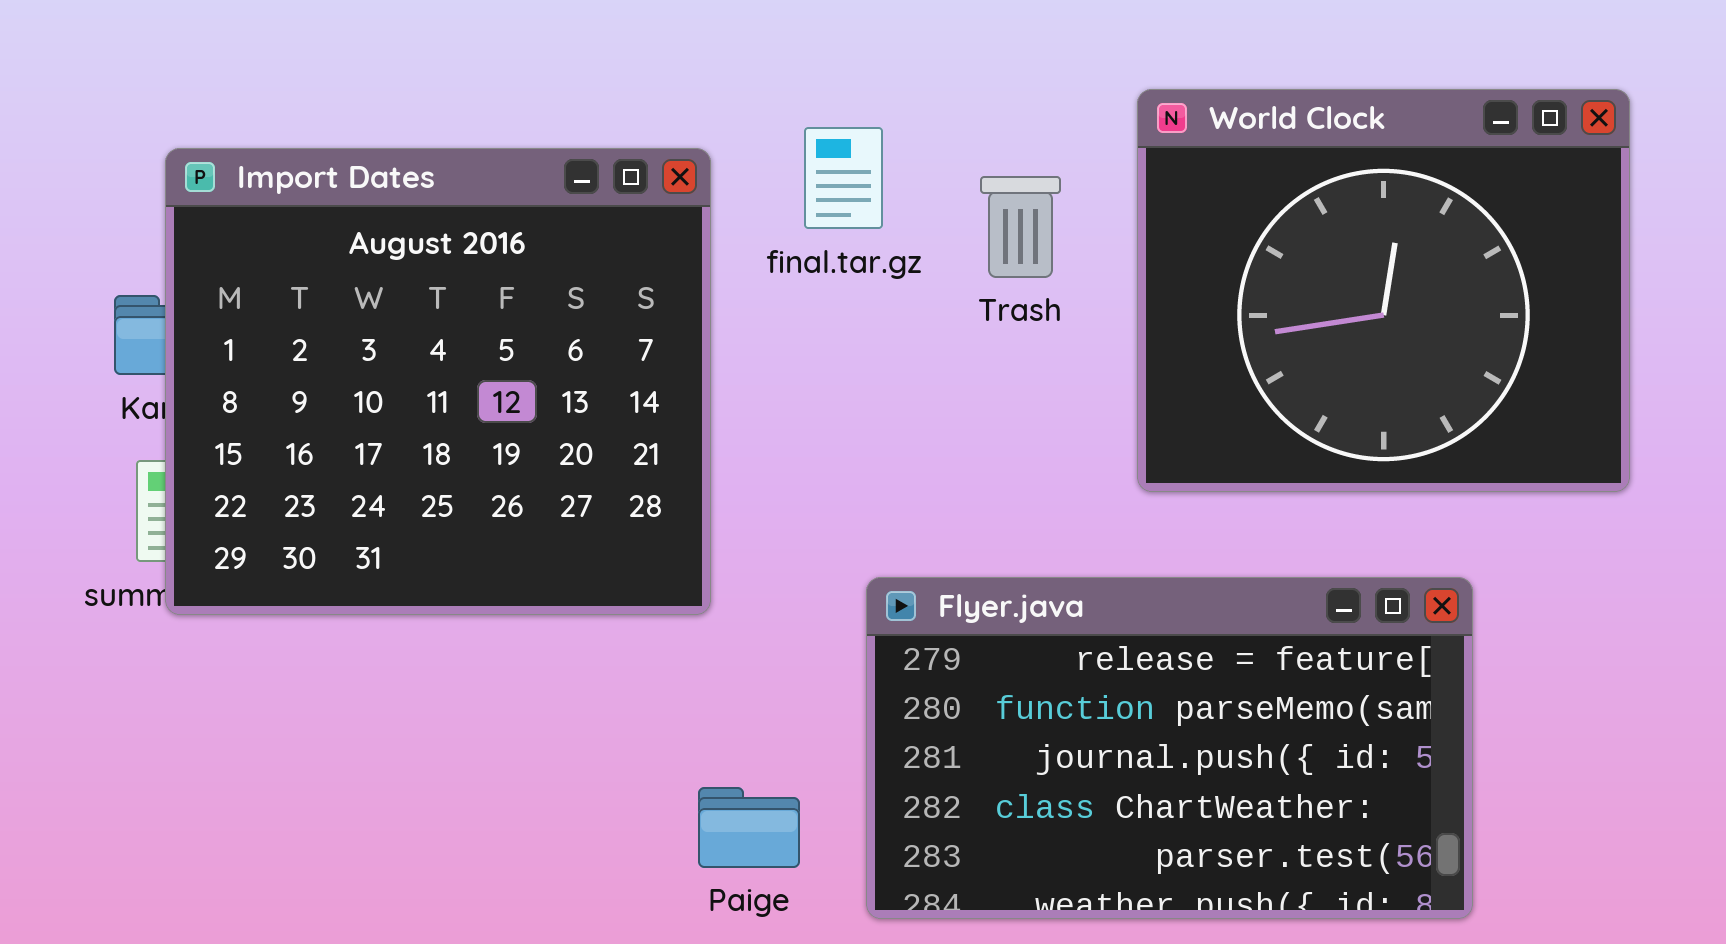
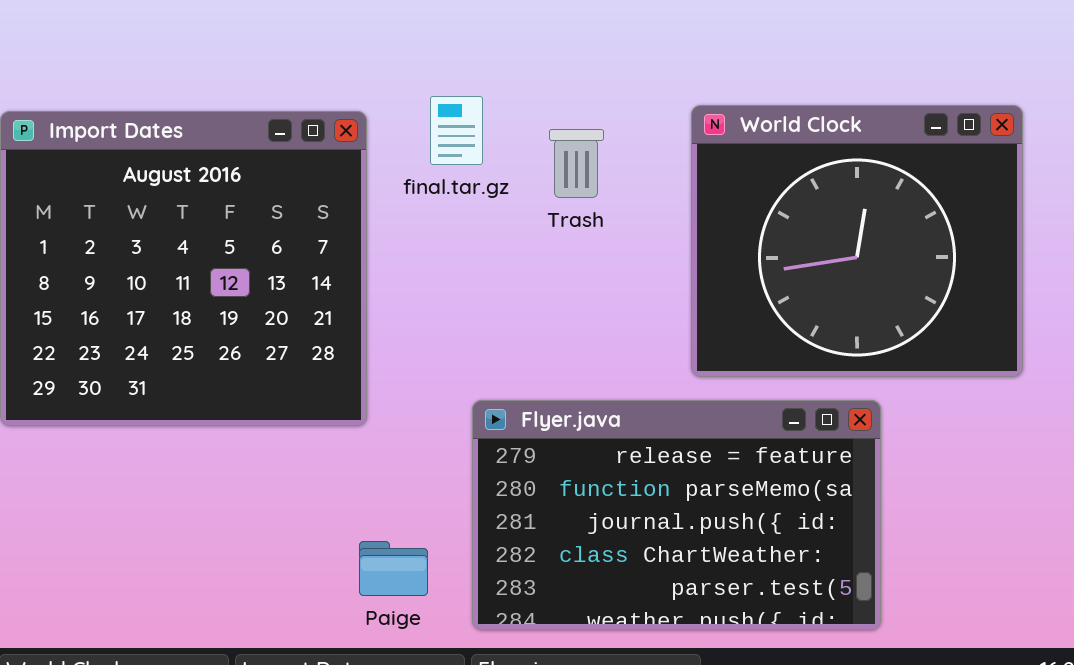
World Clock: [1137,89,1630,492] -> [691,105,1023,377], moved

